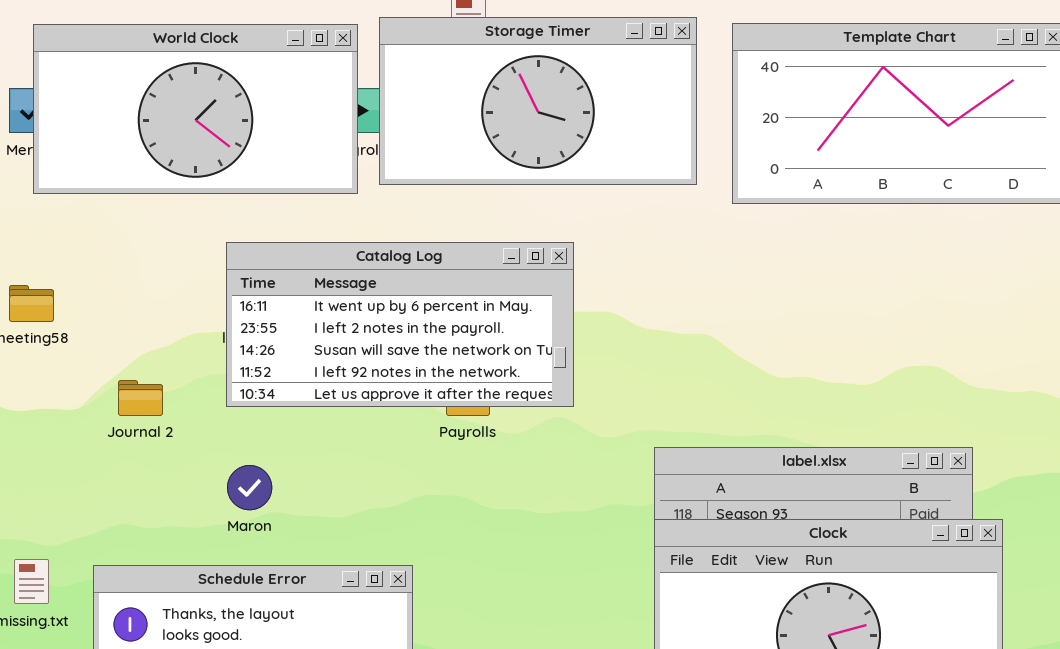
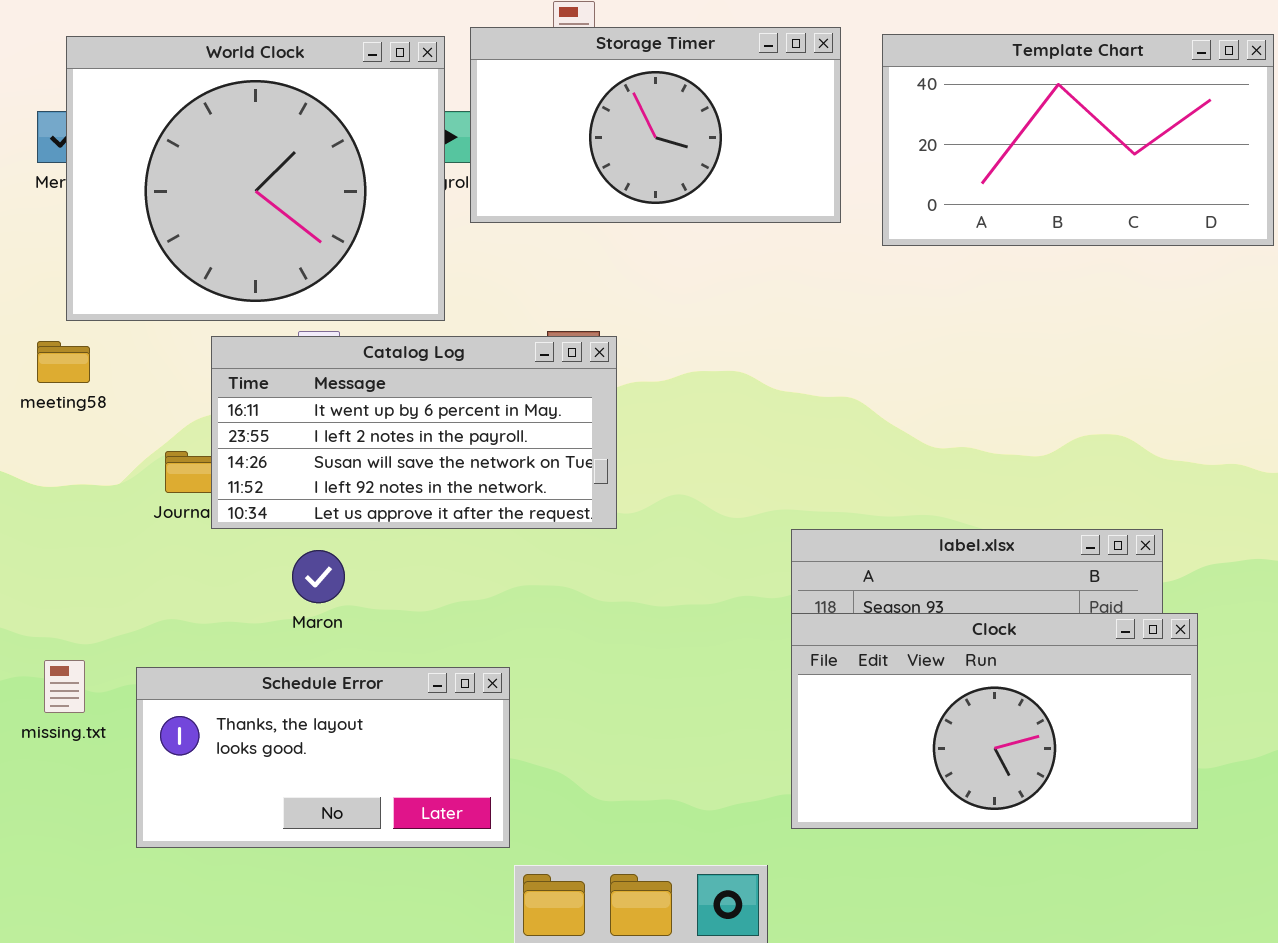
World Clock: [33,24,358,194] -> [66,36,445,321], resized
Catalog Log: [226,242,574,407] -> [211,336,617,529], moved

